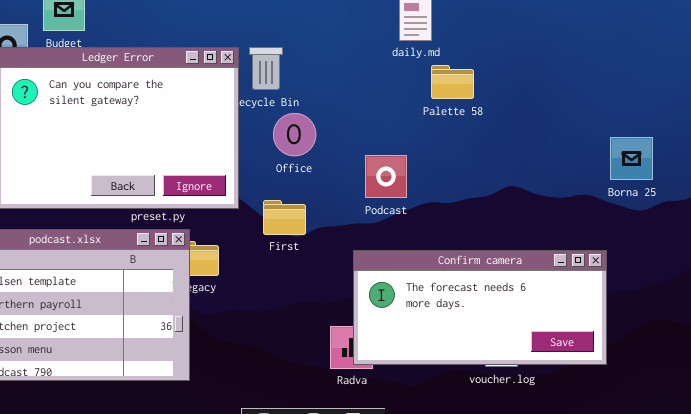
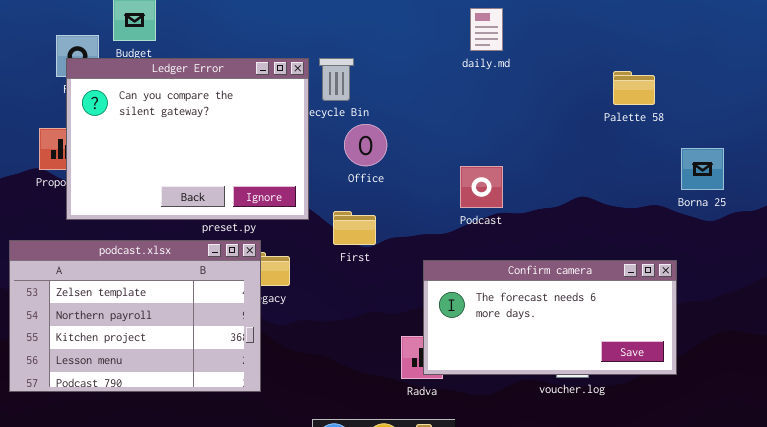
Palette 58: [431,65,474,99] -> [613,71,655,105], moved
Podcast: [365,155,407,198] -> [460,166,503,208], moved

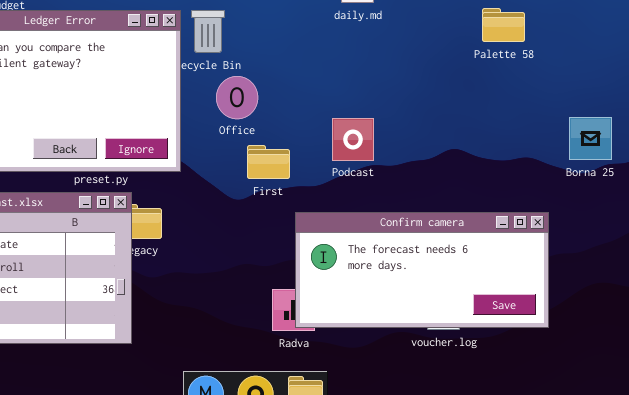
Palette 58: [613,71,655,105] -> [482,8,525,42], moved
Borna 25: [681,148,724,190] -> [569,117,612,160], moved
First: [333,211,376,245] -> [247,145,290,179], moved

